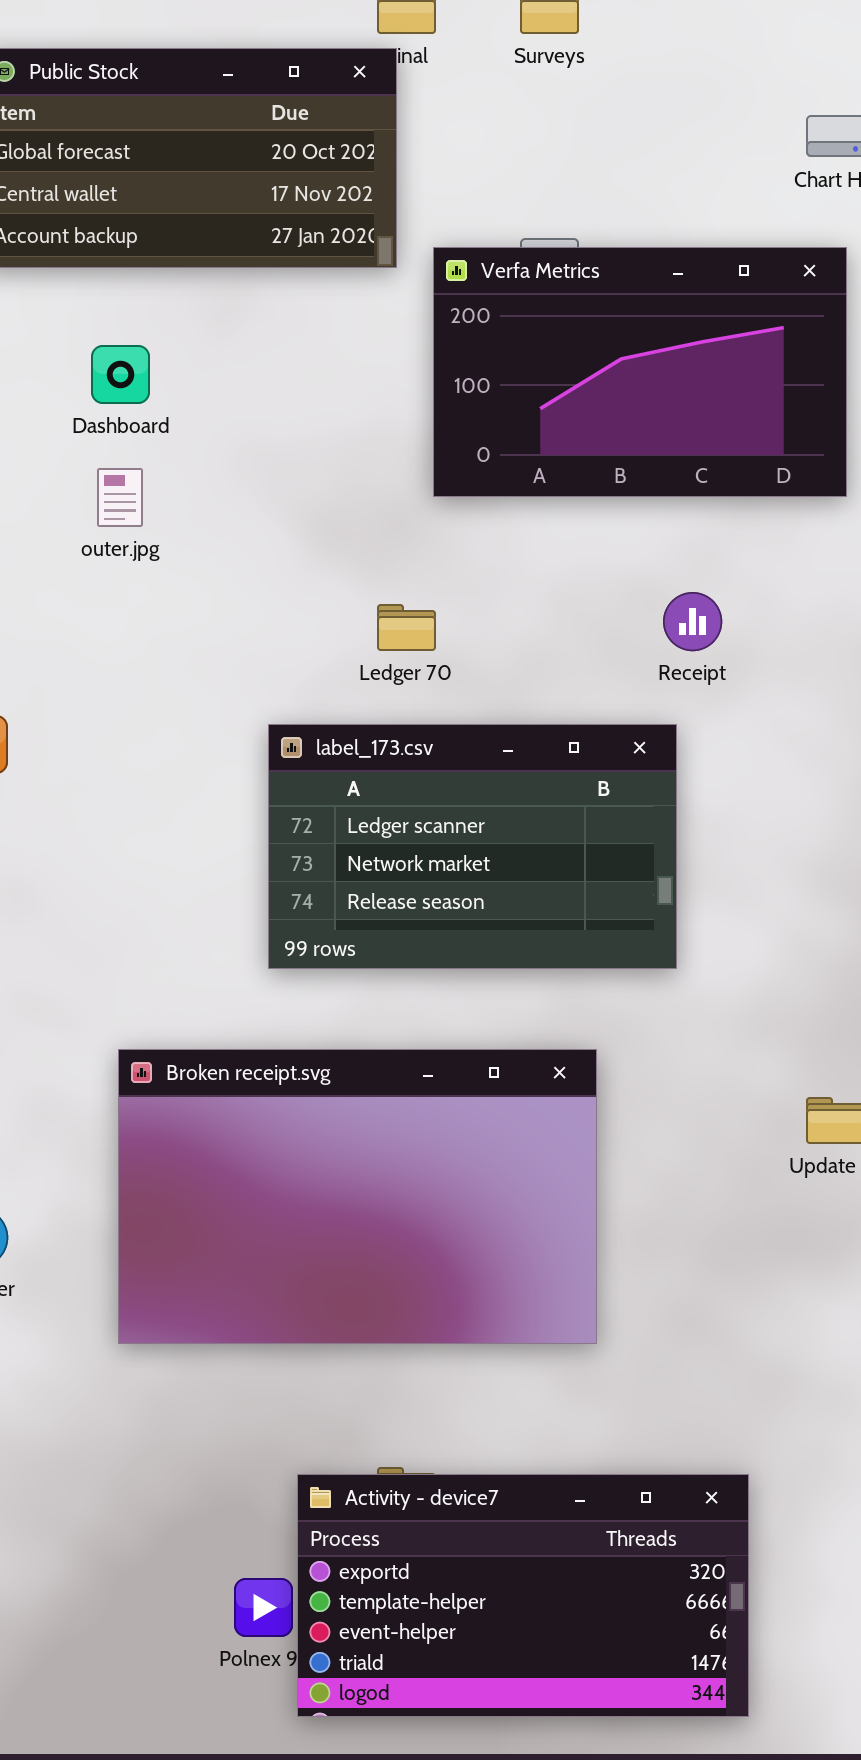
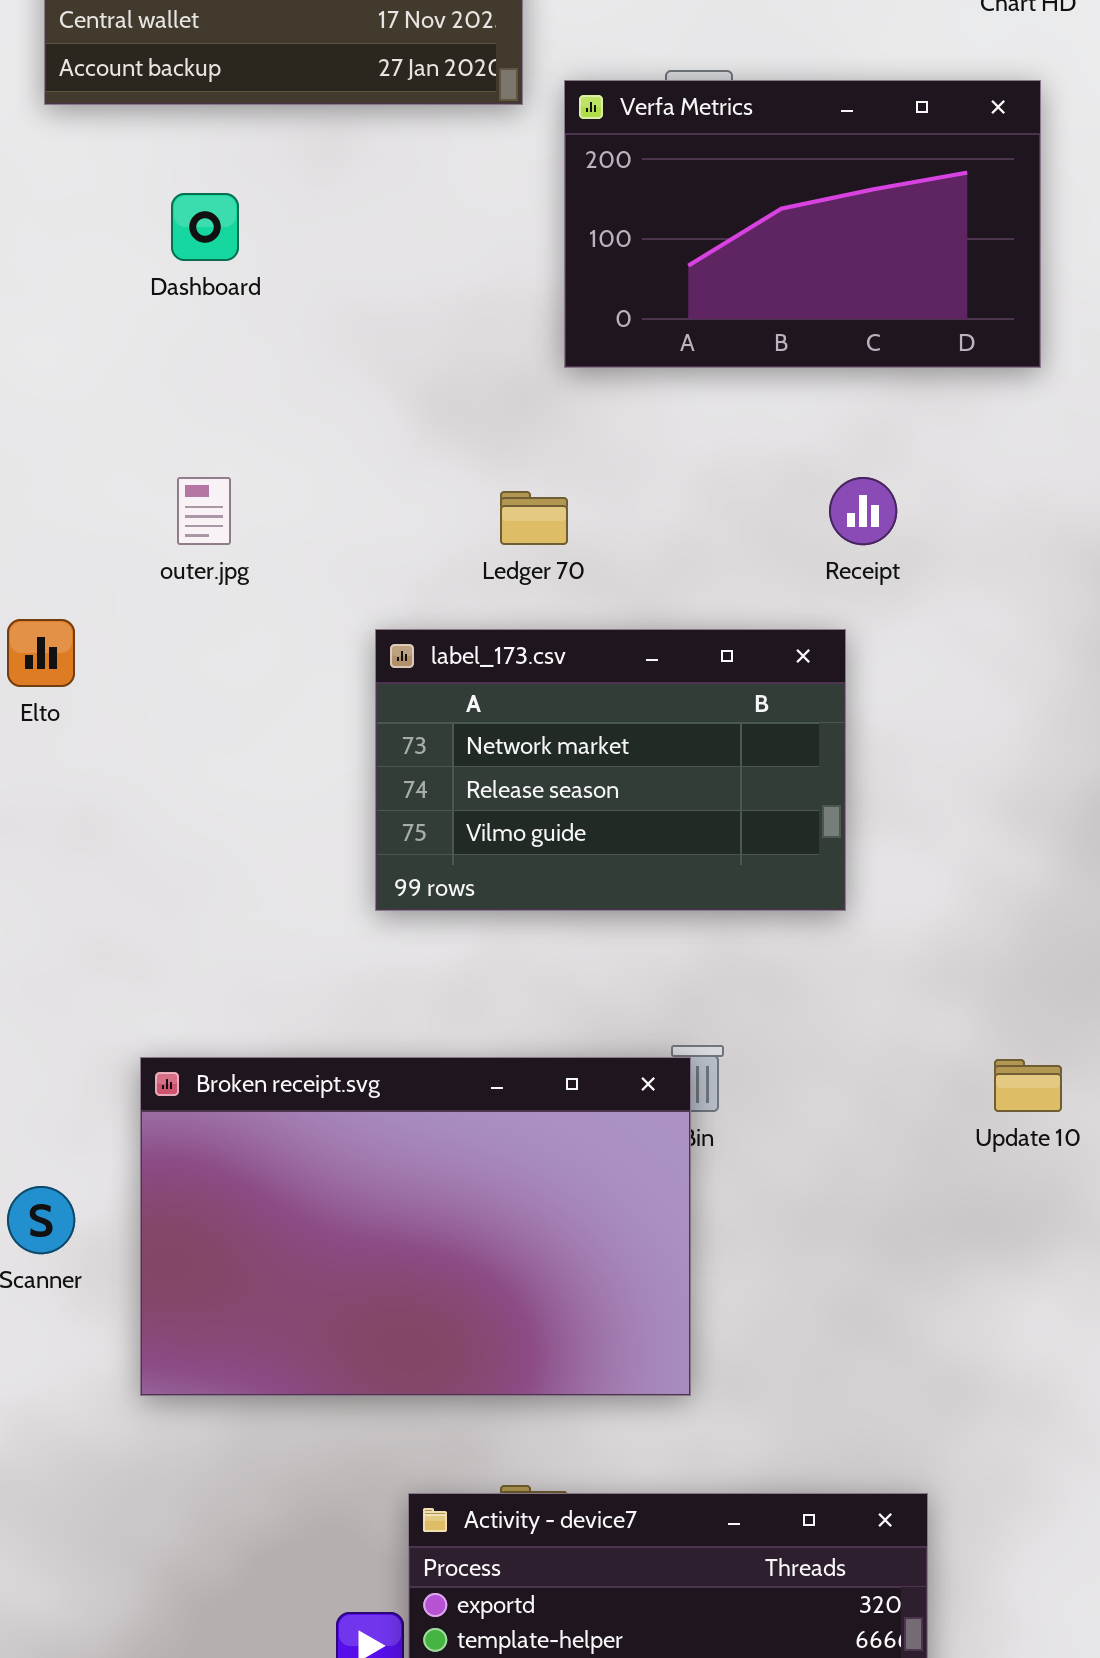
outer.jpg: [97,468,143,527] -> [177,477,231,545], moved
label_173.csv: [268,724,677,969] -> [375,629,846,911], scrolled down 1 row
Broken receipt.svg: [118,1049,597,1344] -> [140,1057,691,1396], moved

